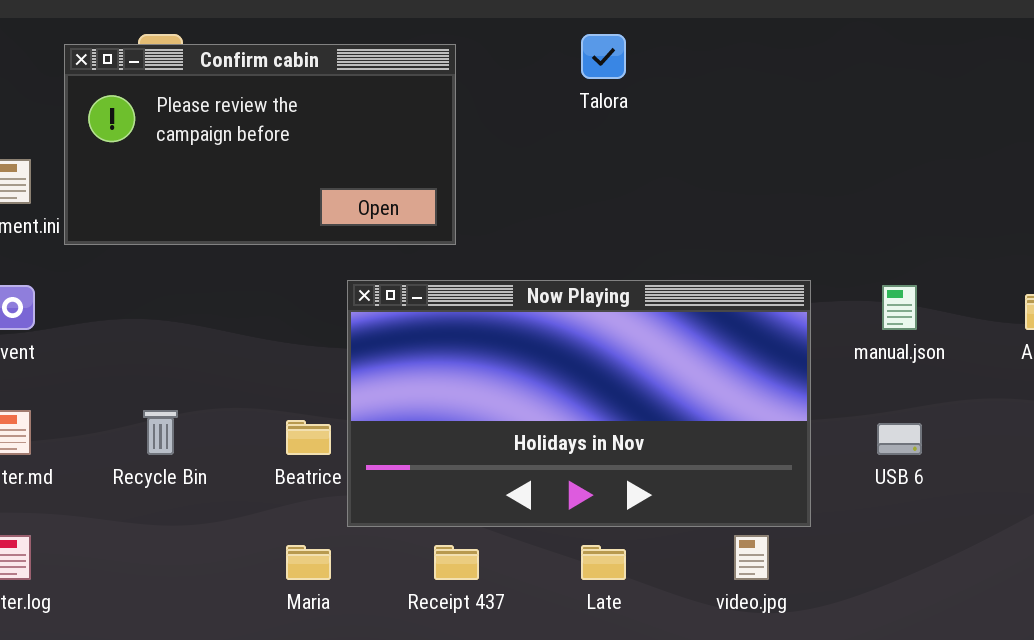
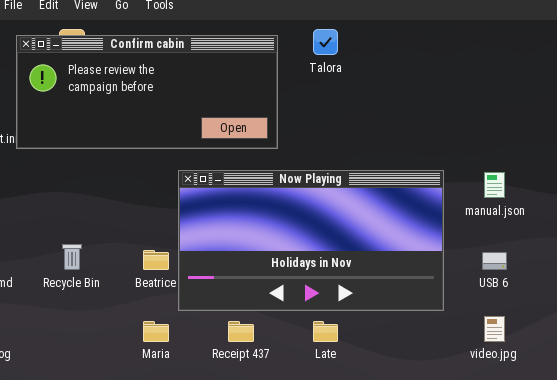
Confirm cabin: [64,44,456,245] -> [16,35,278,149], resized
video.jpg: [734,535,769,580] -> [484,316,505,342], moved

